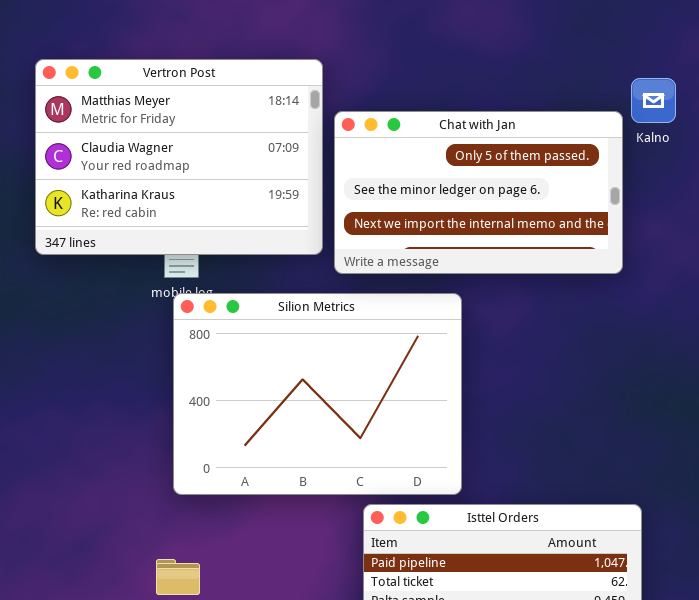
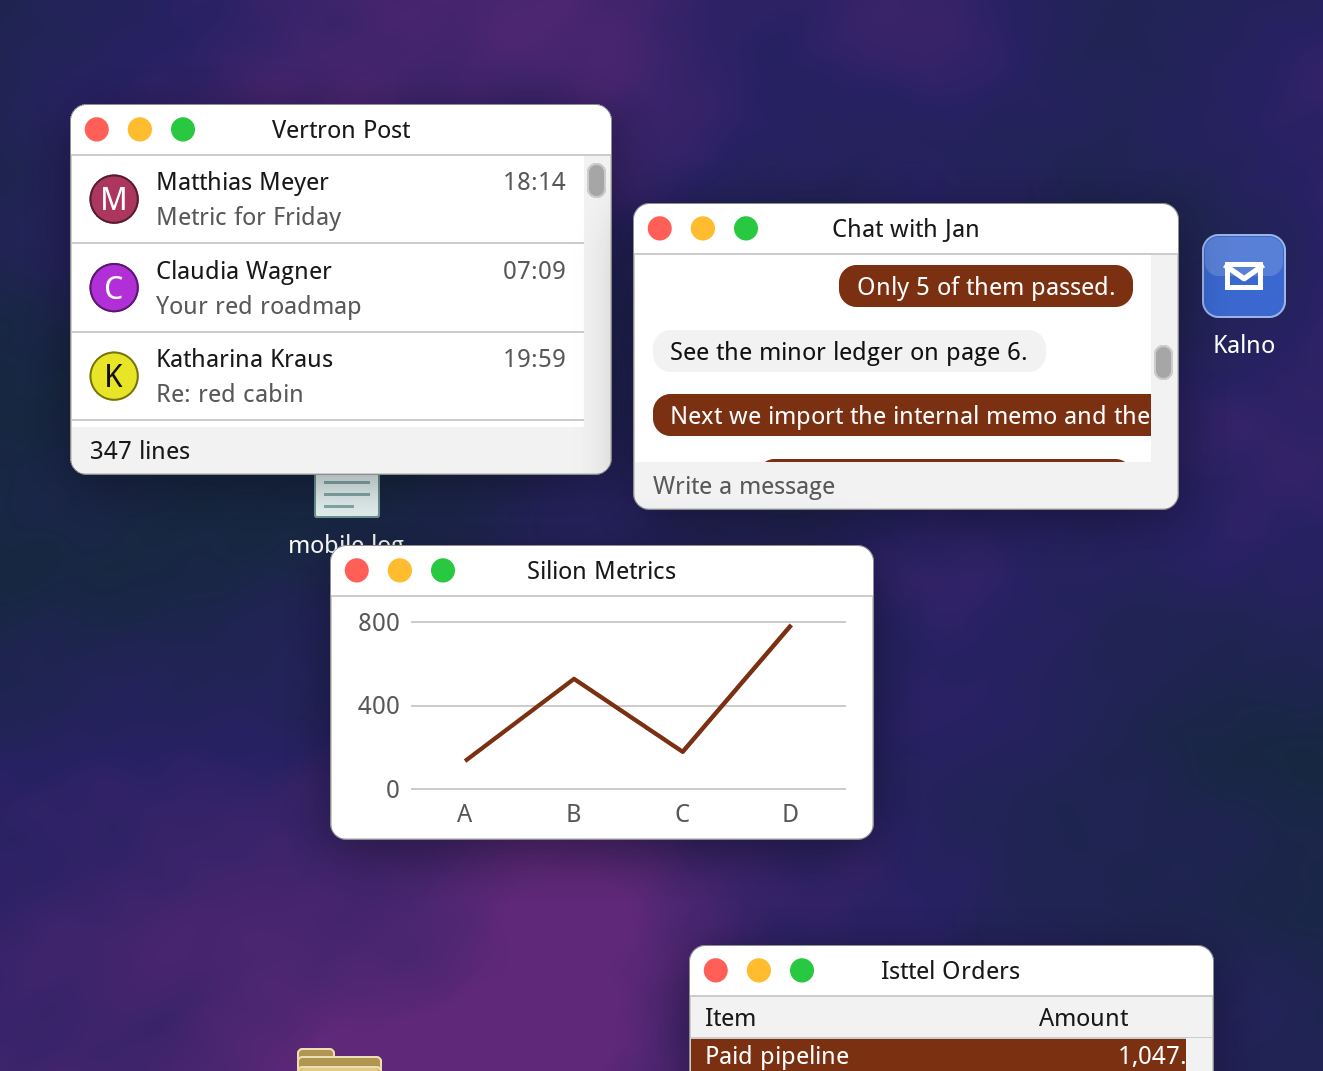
Kalno: [631,78,676,123] -> [1202,234,1286,318], moved
Silion Metrics: [173,293,462,495] -> [330,545,874,840], resized

